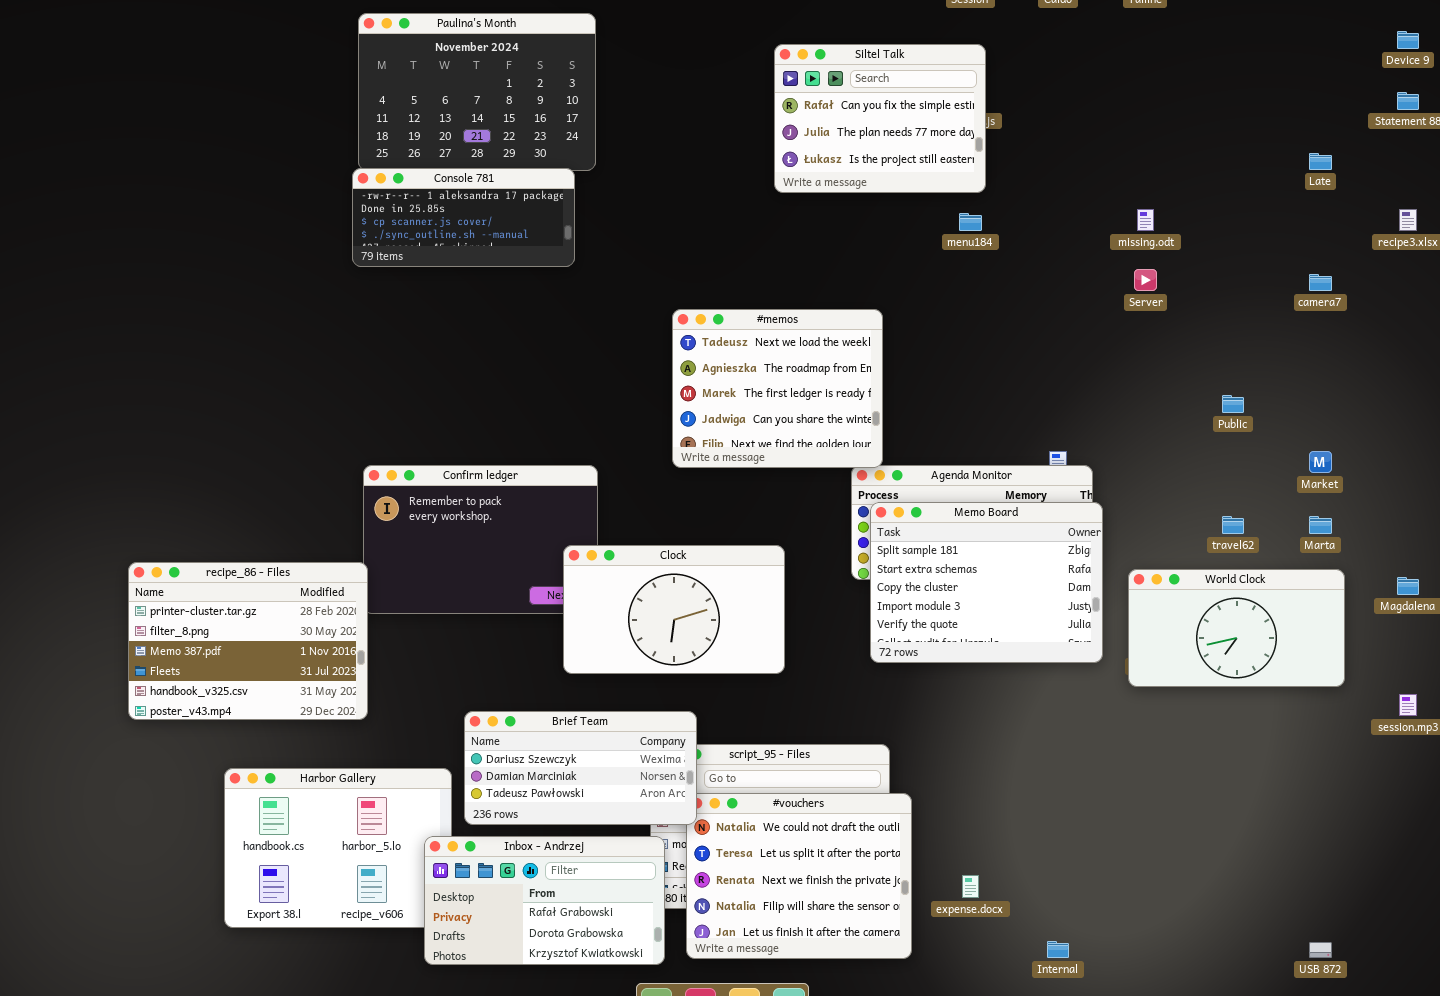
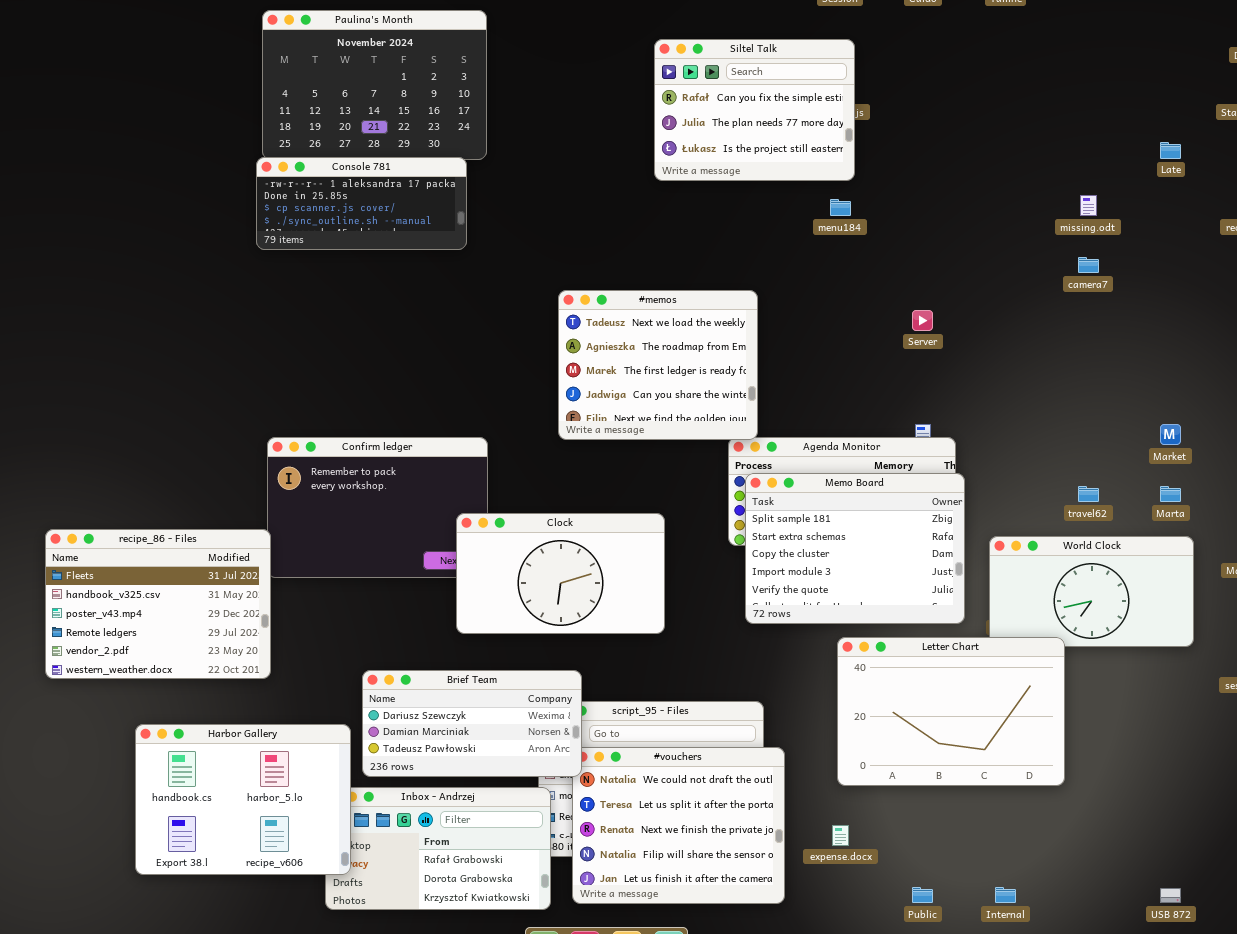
missing.odt: [1137,209,1154,231] -> [1080,195,1097,216], moved
Server: [1134,269,1157,291] -> [912,310,933,331], moved
camera7: [1309,274,1332,291] -> [1078,257,1099,273], moved
Public: [1222,395,1244,413] -> [912,887,933,903], moved
recipe_86 - Files: [128,562,368,720] -> [45,529,271,679], scrolled down 3 rows
Letter Chart: none -> [837,637,1065,786], opened
Harbor Gallery: [224,768,452,928] -> [135,724,351,875], raised
Internal: [1047,941,1069,958] -> [995,887,1016,903], moved

